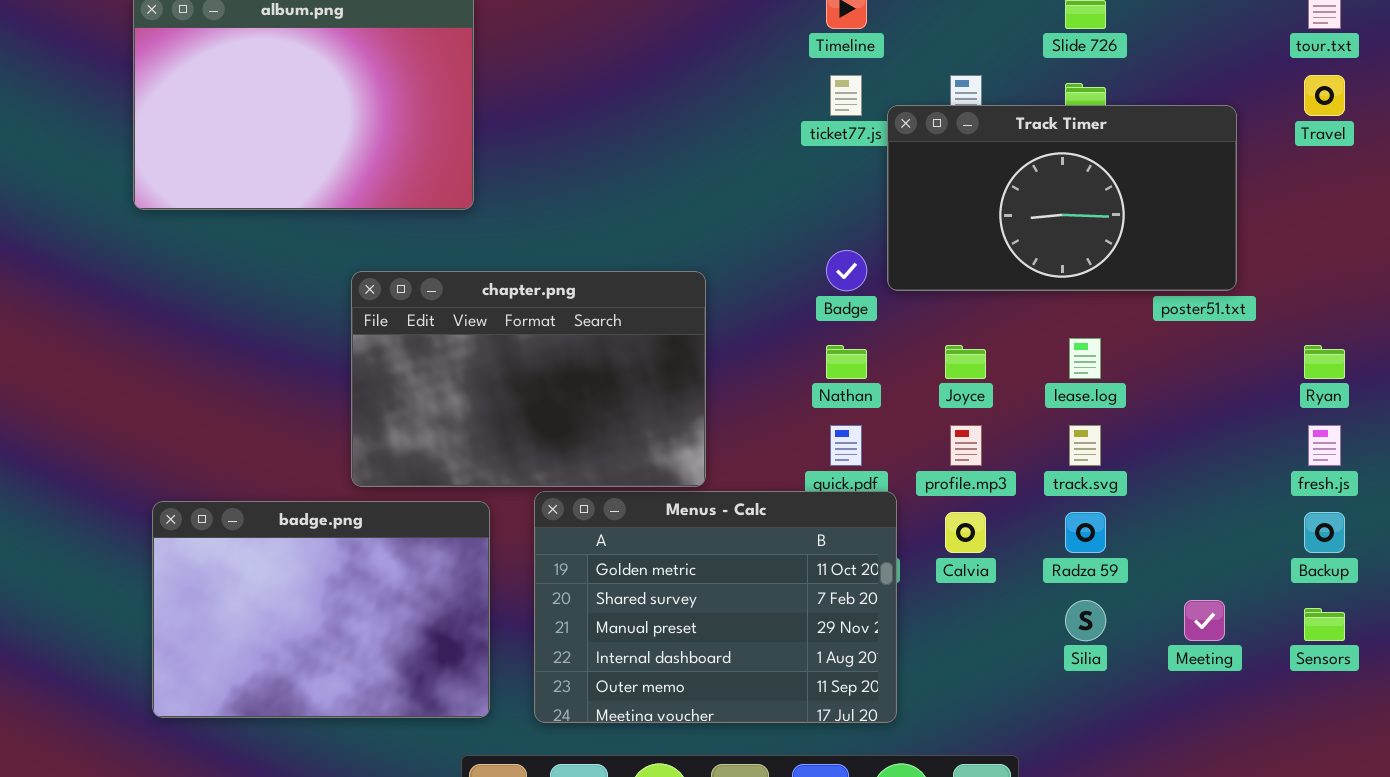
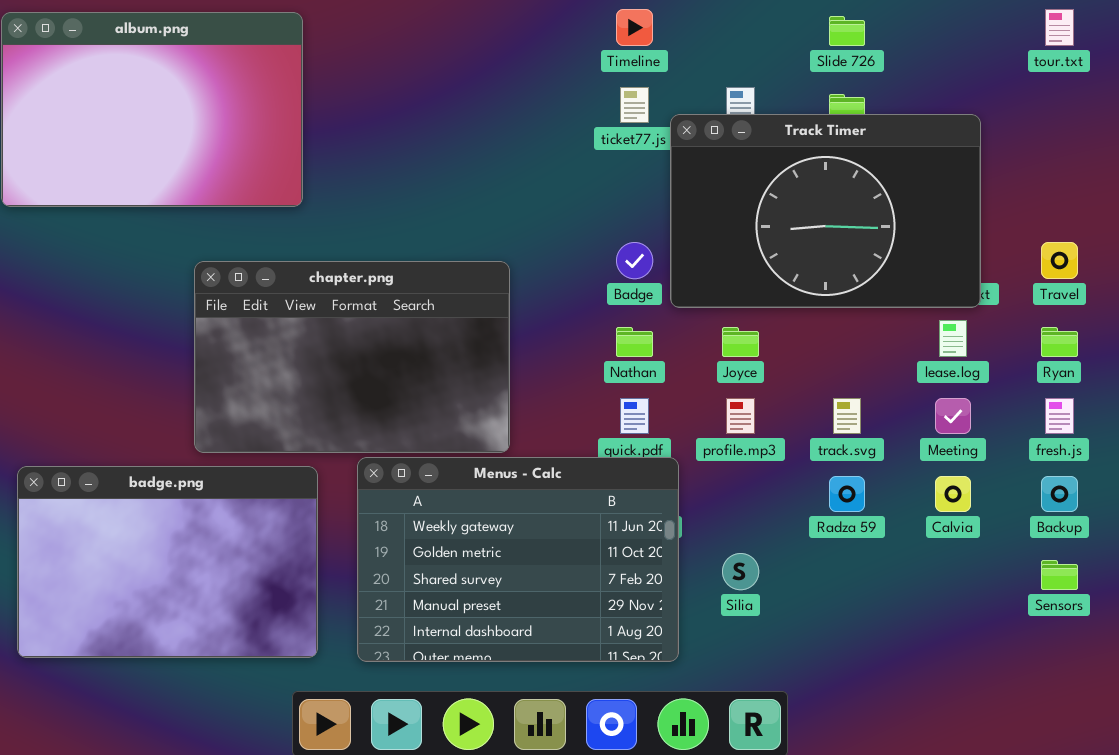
Travel: [1304,75,1345,116] -> [1041,242,1078,279], moved
Track Timer: [887,105,1237,291] -> [670,114,981,308], resized
lease.log: [1069,338,1101,379] -> [939,320,967,357], moved
Menus - Calc: [534,491,897,723] -> [357,457,679,662], scrolled up 1 row
Calvia: [945,512,986,553] -> [935,476,971,512], moved
Silia: [1065,600,1106,641] -> [722,553,759,590], moved
Meeting: [1184,600,1225,641] -> [935,398,971,434], moved

